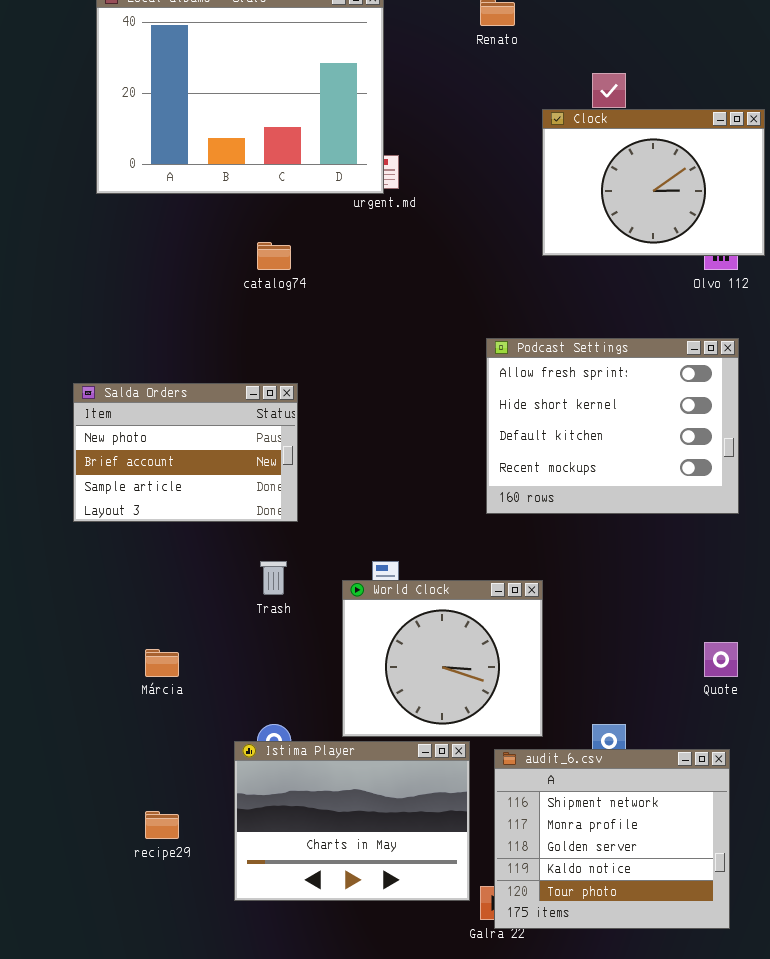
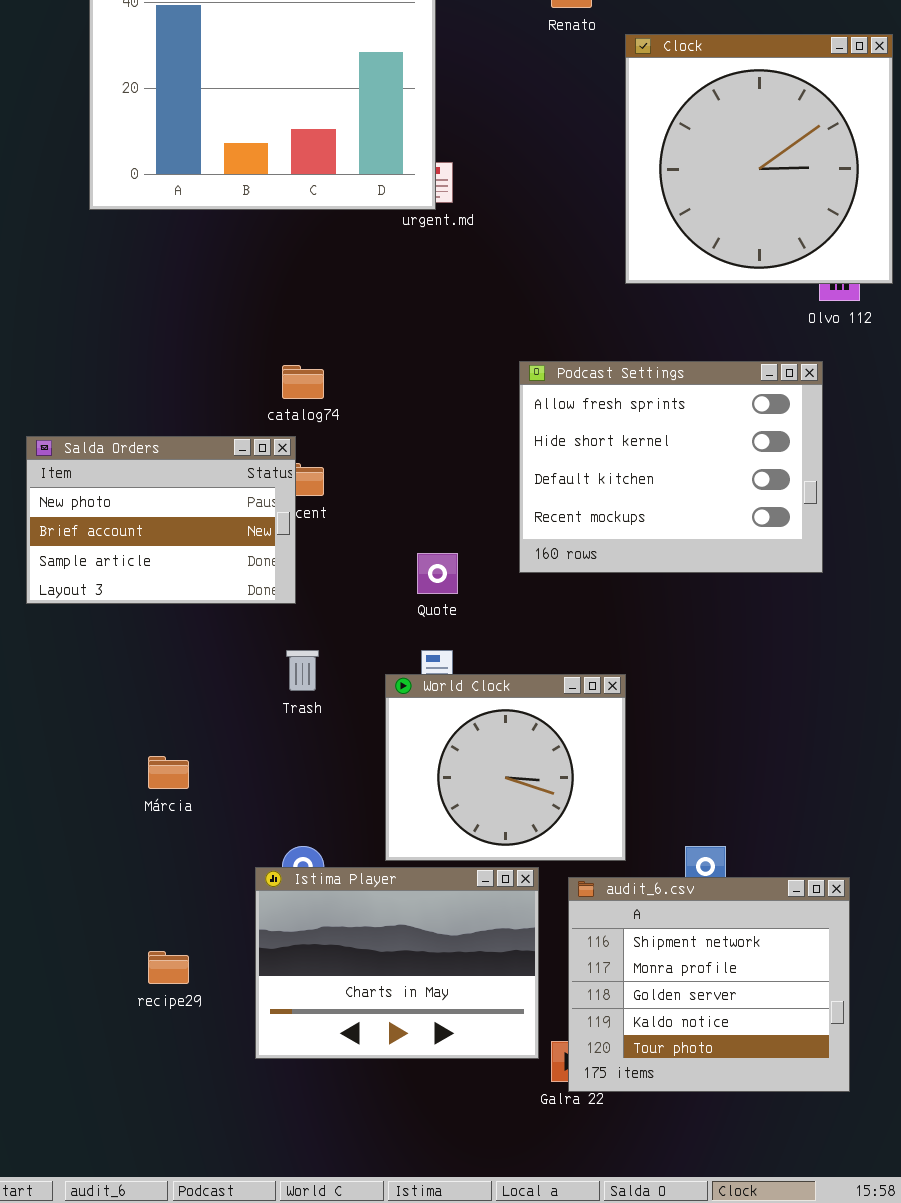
Clock: [542,109,765,256] -> [625,34,893,284], resized
catalog74: [257,242,291,270] -> [282,365,324,399], moved
Podcast Settings: [486,338,739,514] -> [519,361,823,573], moved
Salda Orders: [73,383,298,522] -> [26,436,296,604], moved
Quote: [704,642,738,677] -> [417,553,458,594], moved

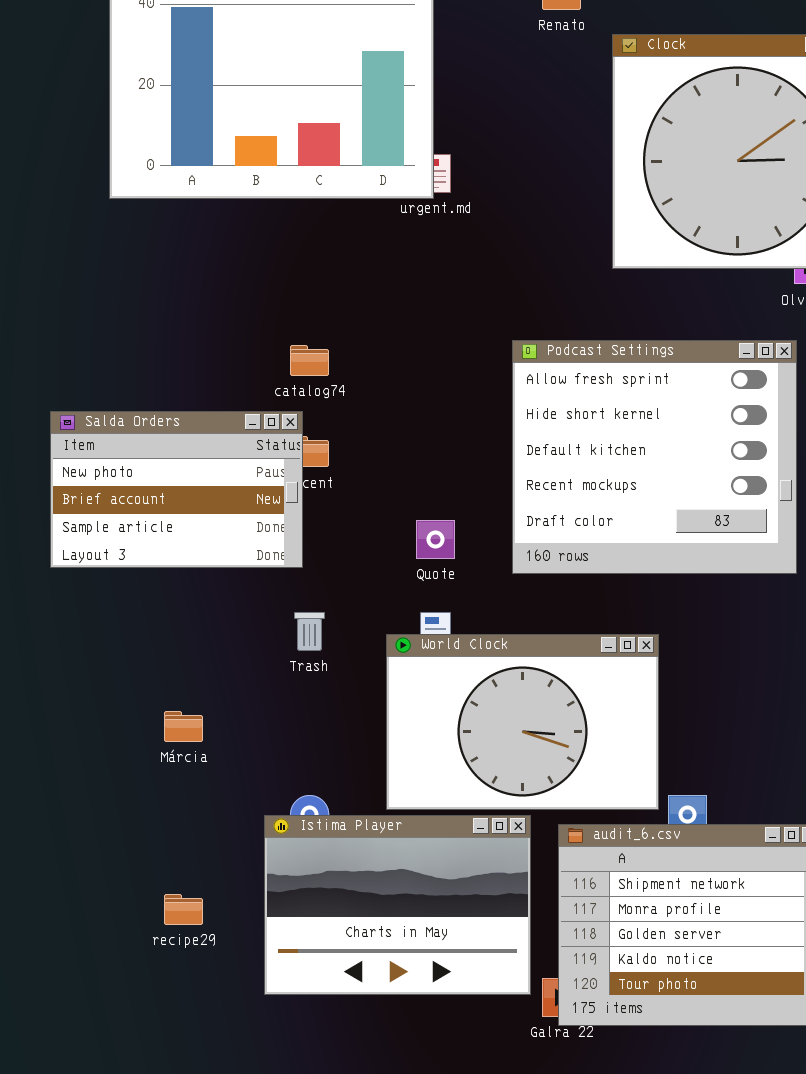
Podcast Settings: [519,361,823,573] -> [512,340,797,574], resized
World Clock: [385,674,626,861] -> [386,634,659,810], resized

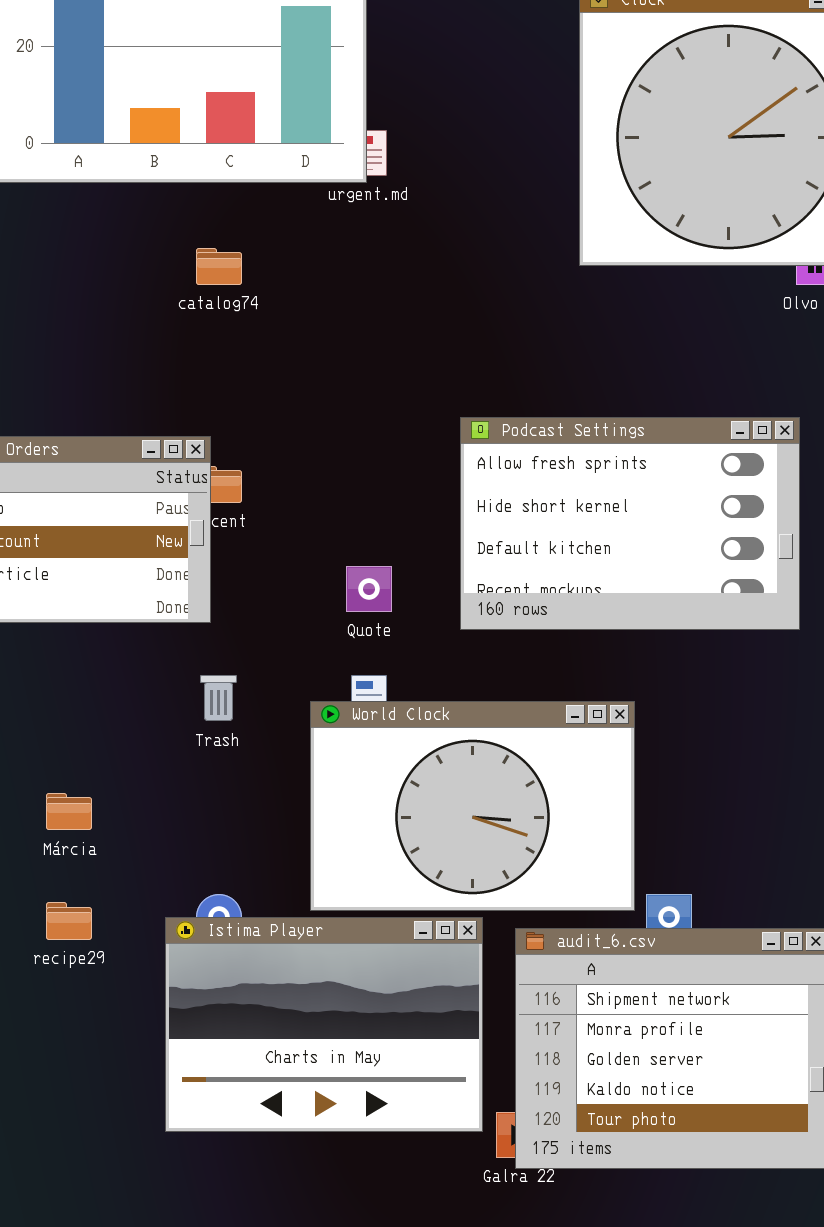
Podcast Settings: [512,340,797,574] -> [460,417,800,630], resized
catalog74: [290,345,329,376] -> [196,248,242,285], moved
recipe29: [164,894,203,925] -> [46,902,92,940], moved

